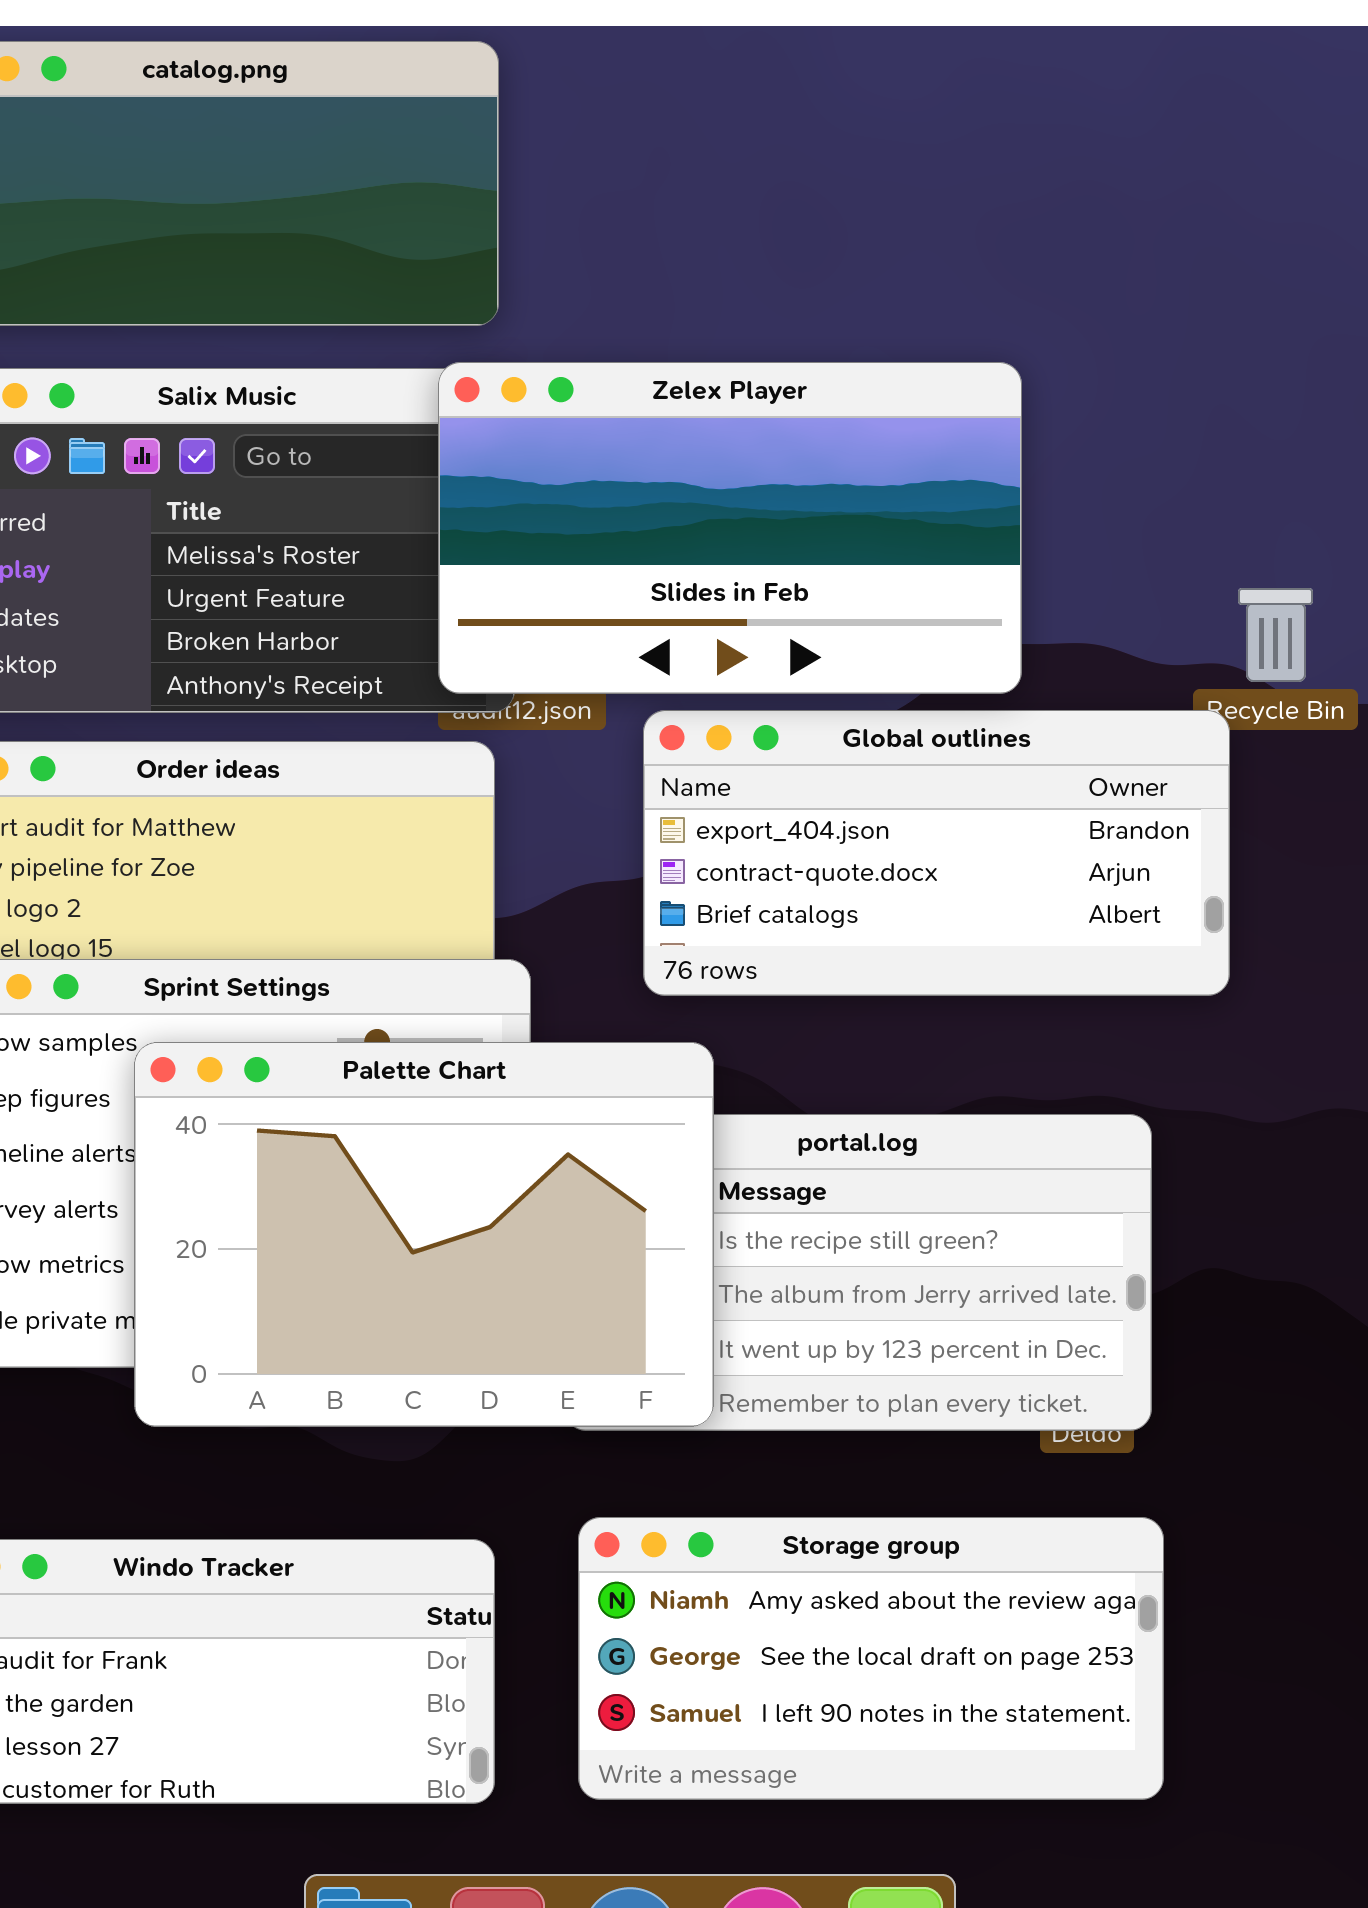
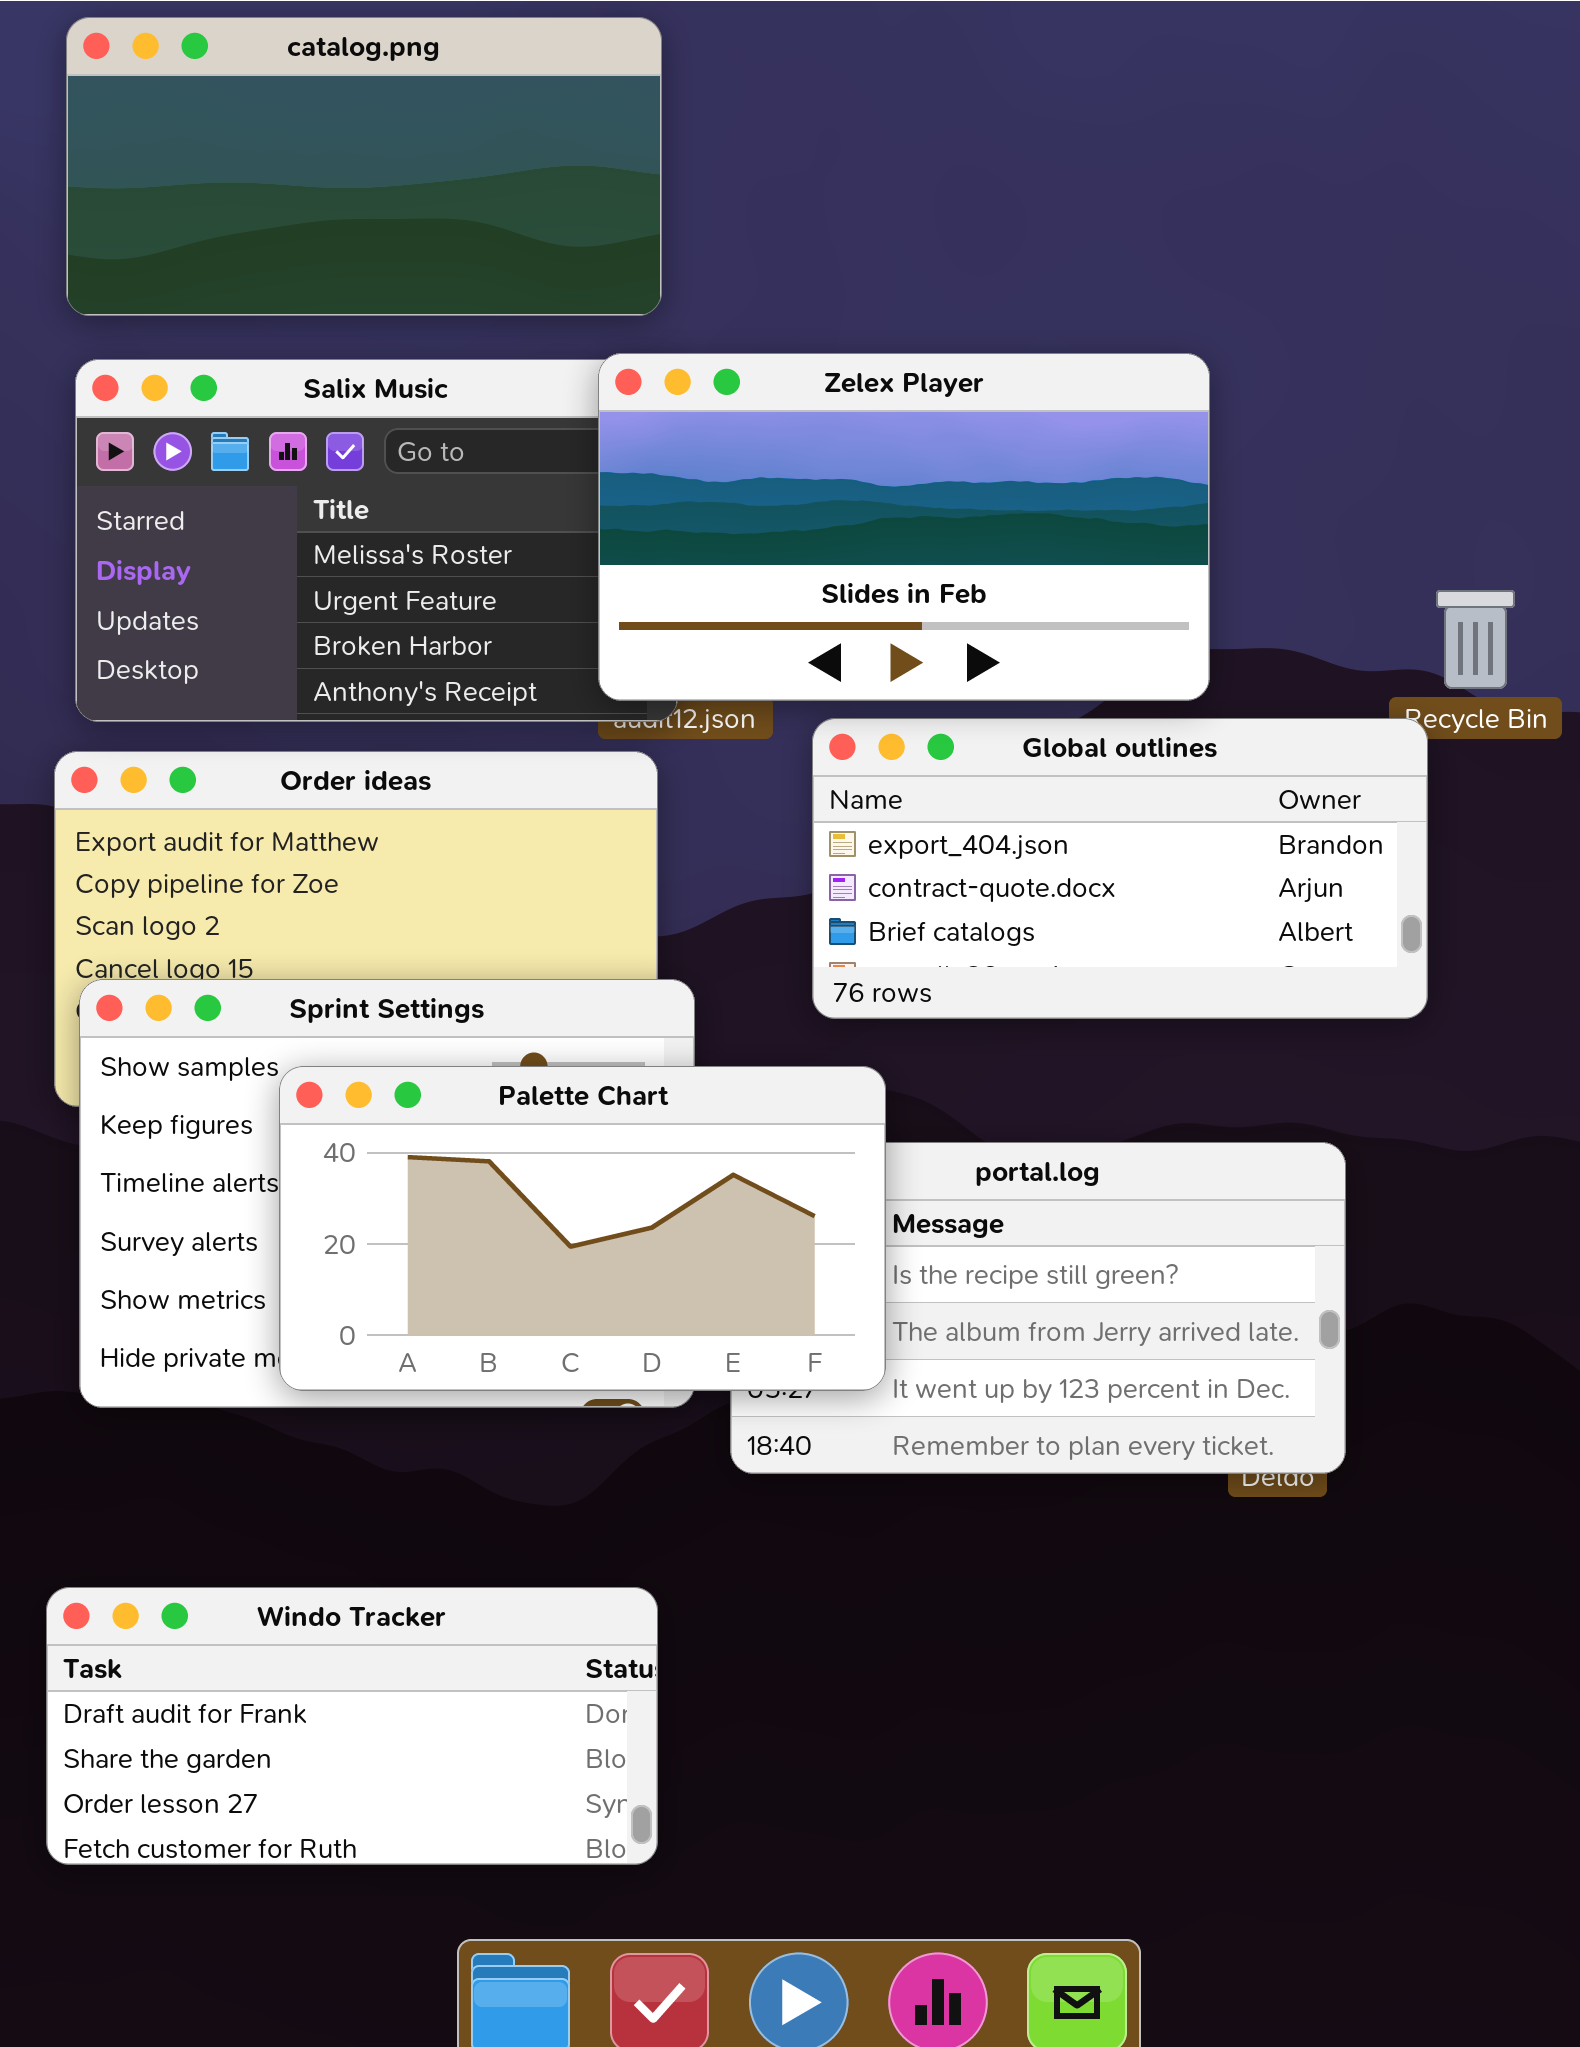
Palette Chart: [134,1042,714,1427] -> [279,1066,886,1391], resized
Storage group: [578,1517,1164,1800] -> none, closed

